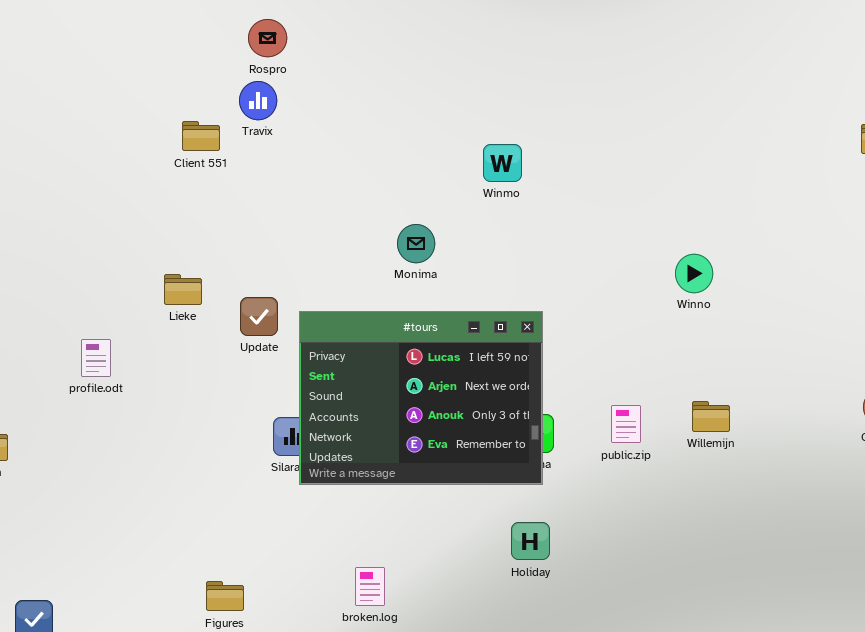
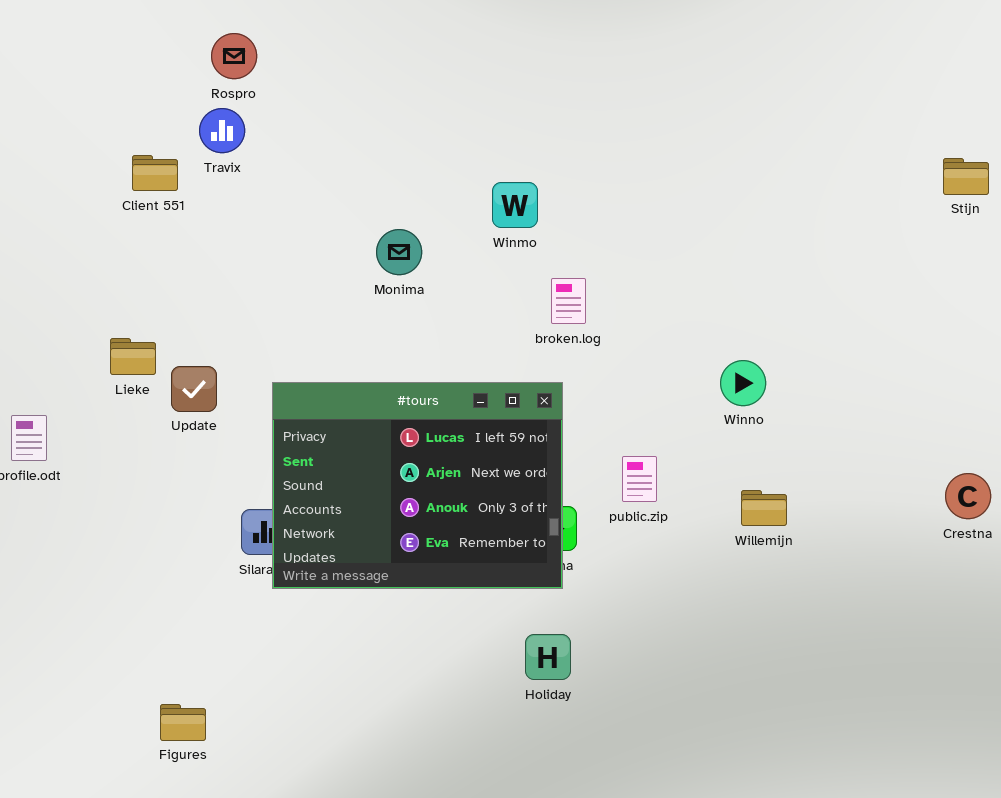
Monima: [397,224,435,263] -> [376,229,422,275], moved
Winno: [675,254,713,293] -> [720,360,766,406], moved
Update: [240,297,278,336] -> [171,366,217,412], moved
public.zip: [611,405,641,443] -> [622,456,657,502], moved
broken.log: [355,567,385,606] -> [551,278,586,324], moved

